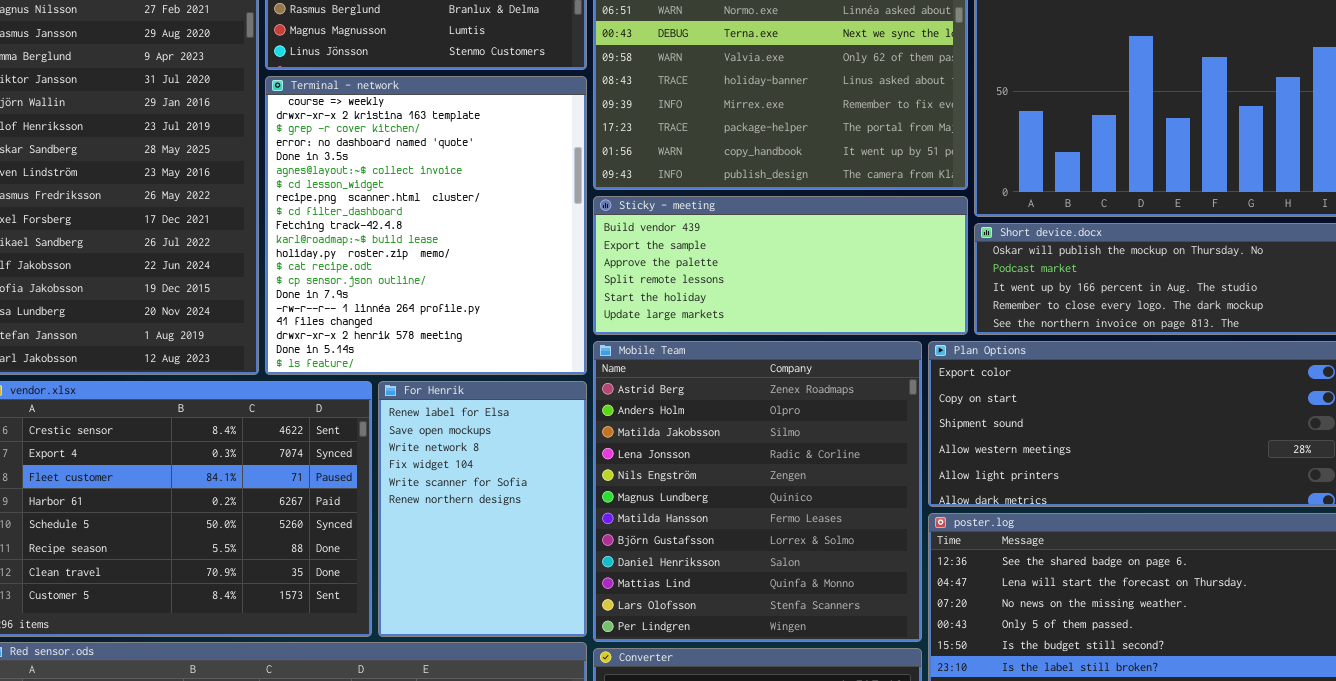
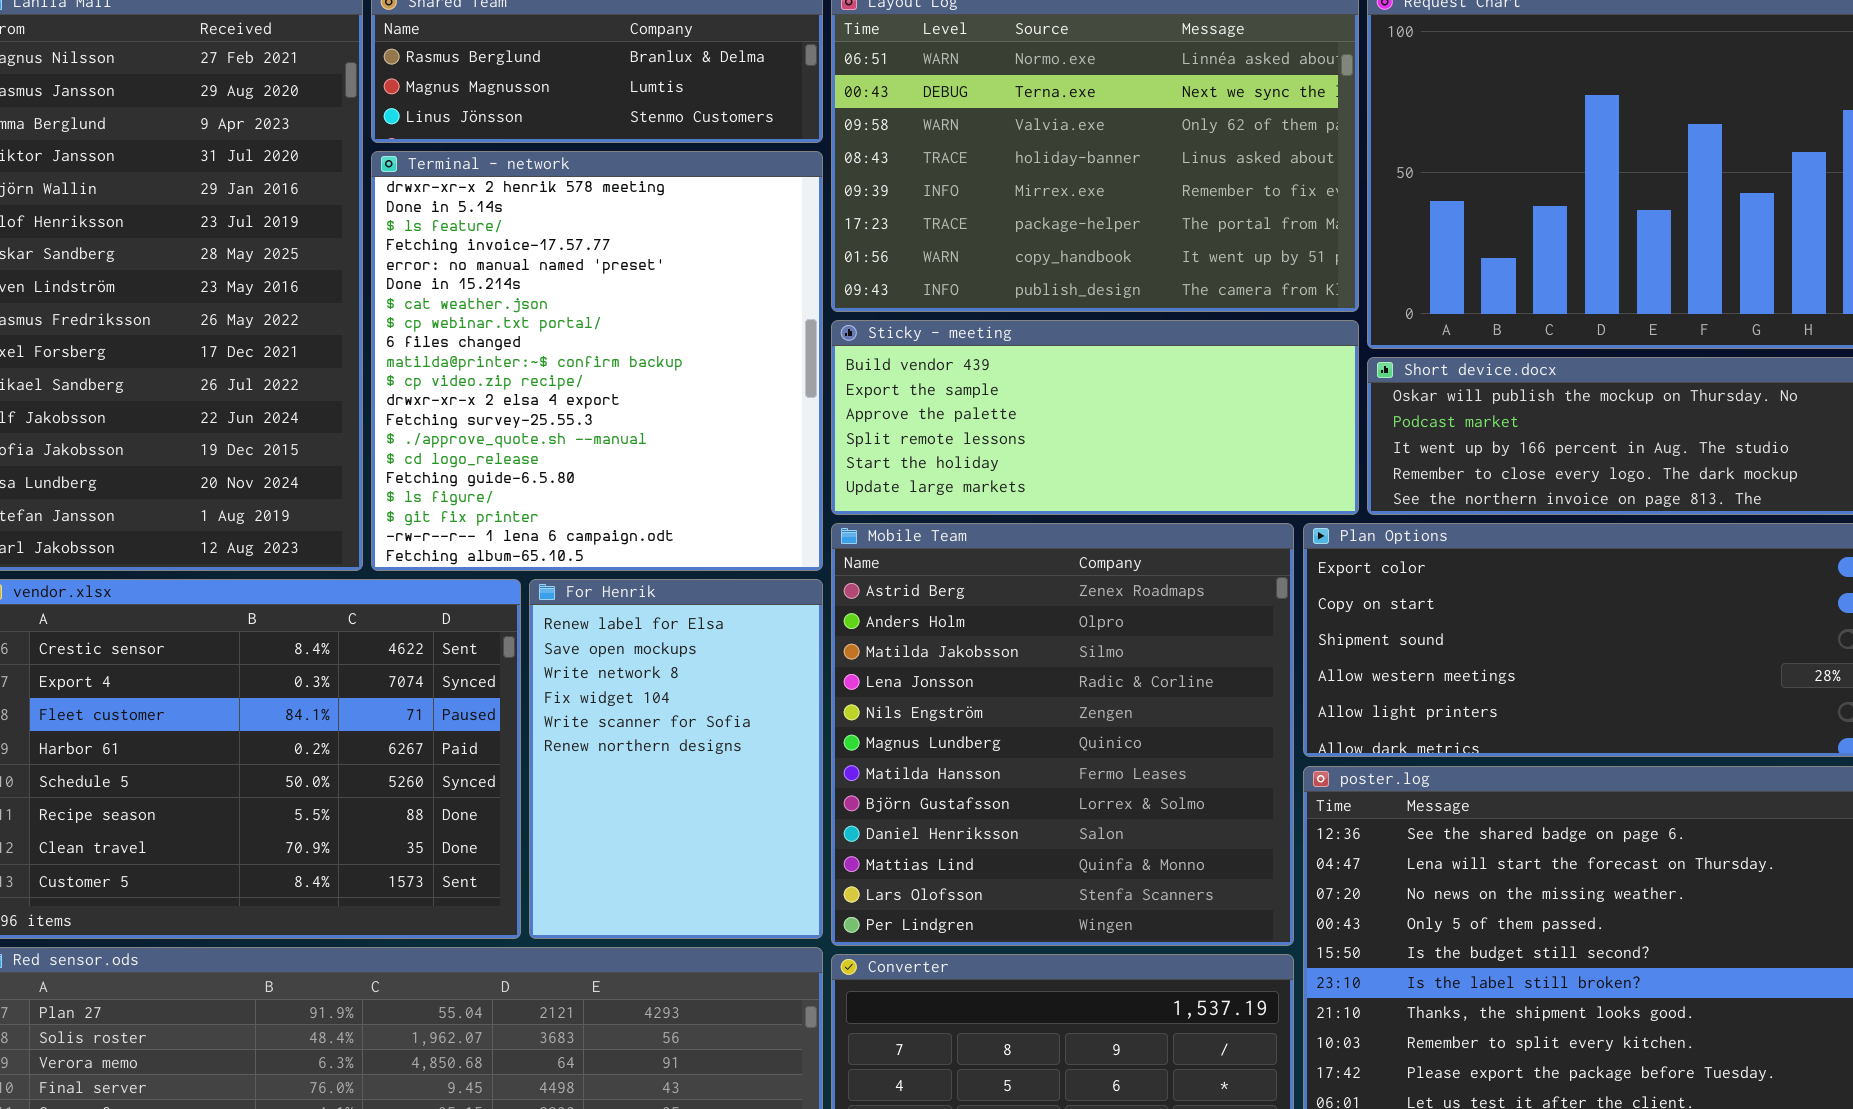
Terminal - network: [265,76,587,375] -> [371,151,823,571], scrolled down 17 rows

